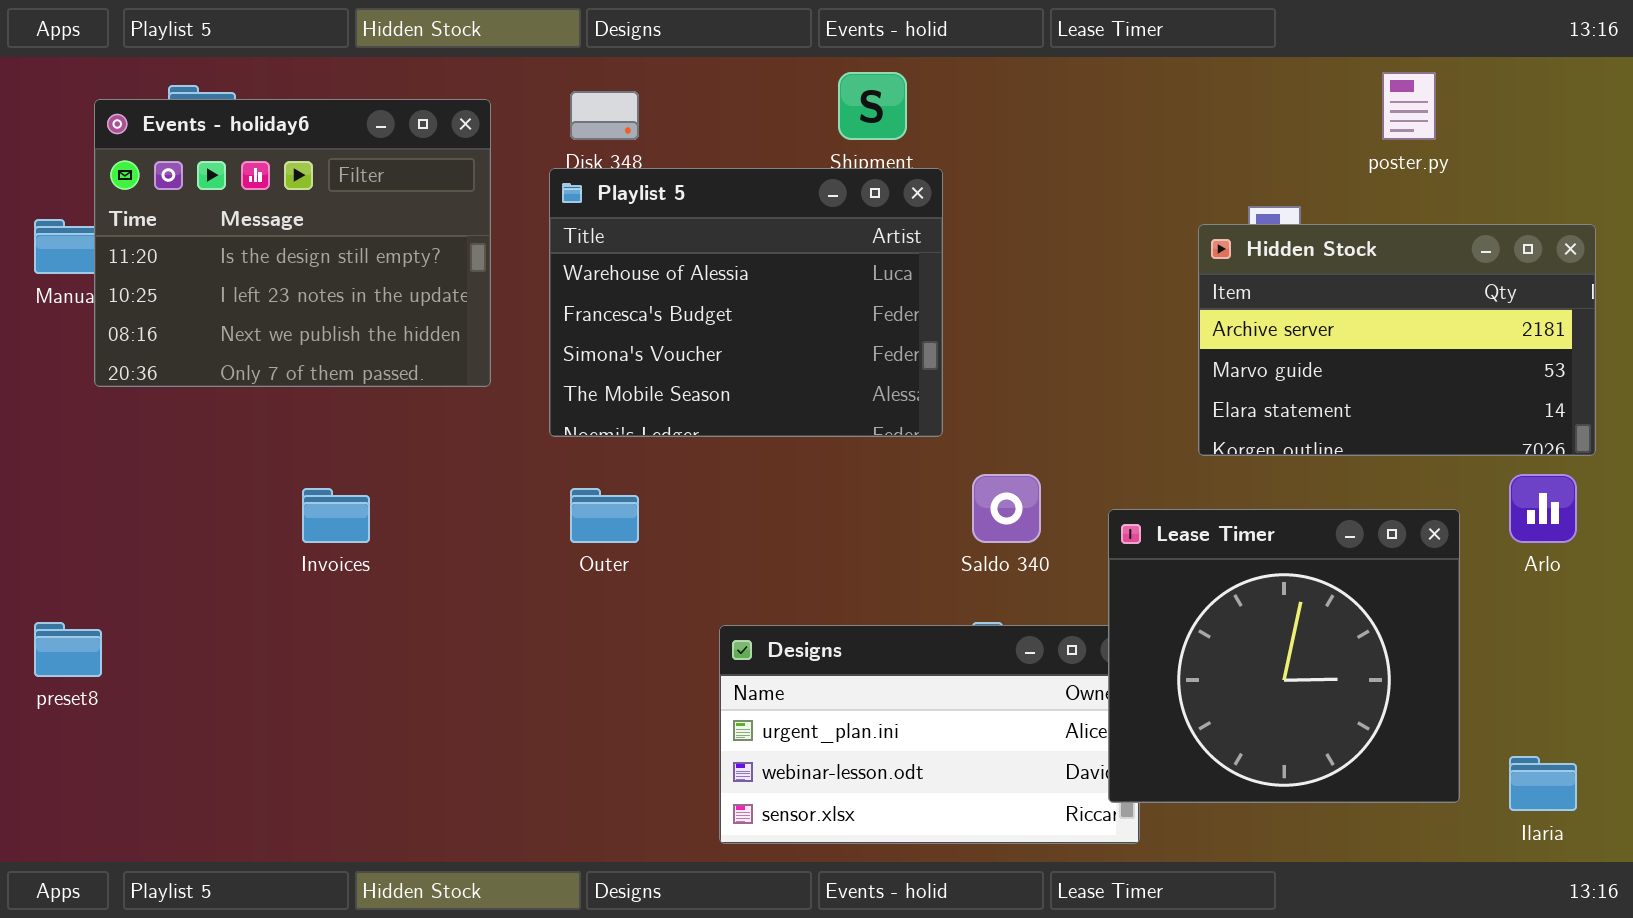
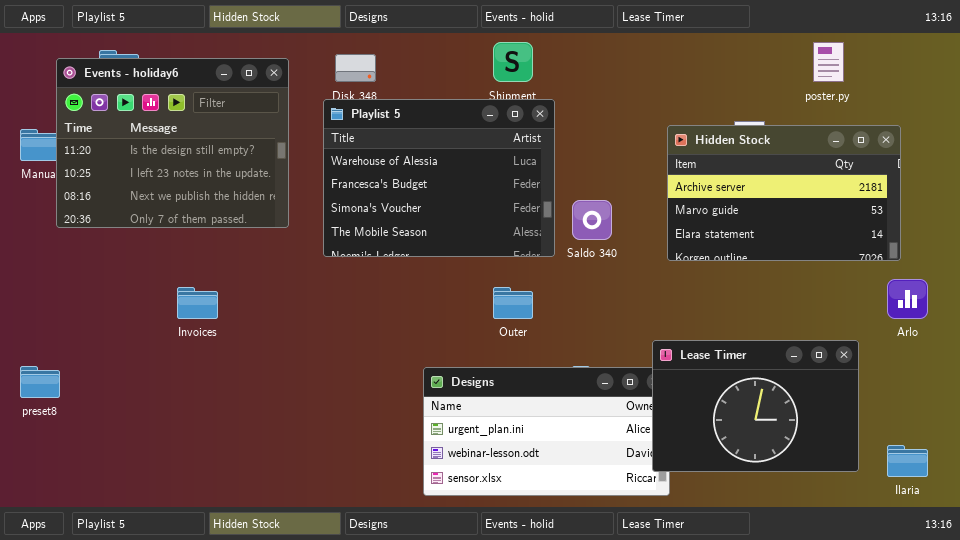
Hidden Stock: [1198,224,1596,456] -> [667,125,901,261], moved
Saldo 340: [972,474,1041,543] -> [572,200,612,240], moved
Outer: [570,488,639,543] -> [493,287,533,319], moved
Lease Timer: [1108,509,1460,803] -> [652,340,859,472], resized

